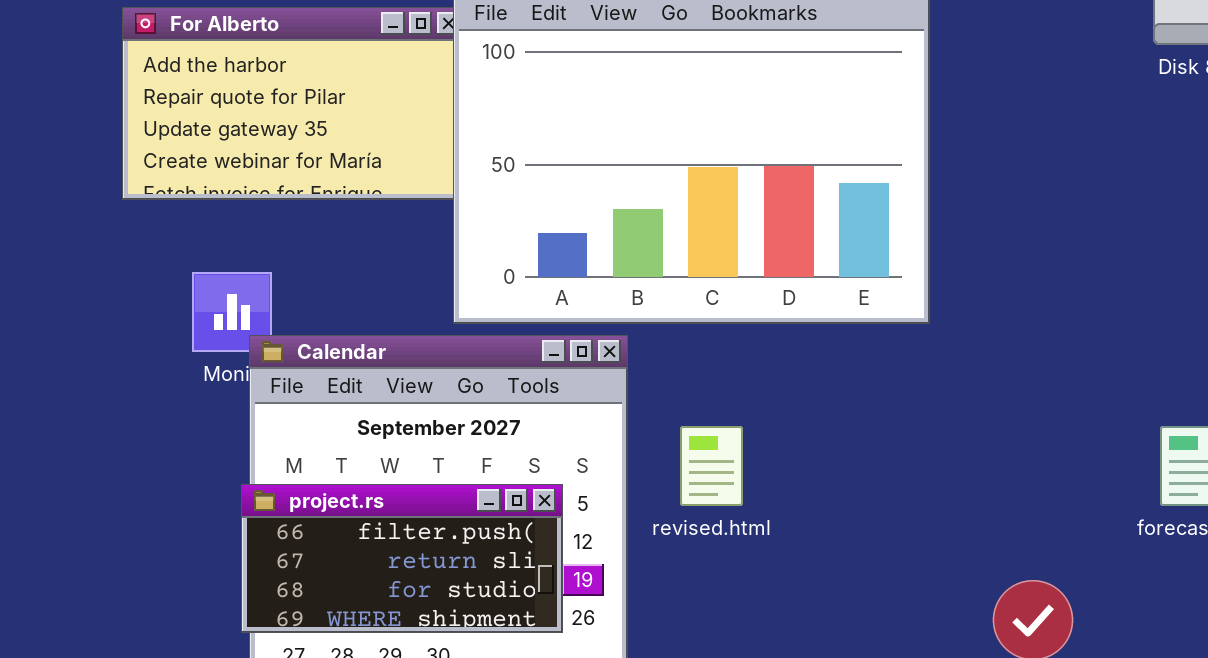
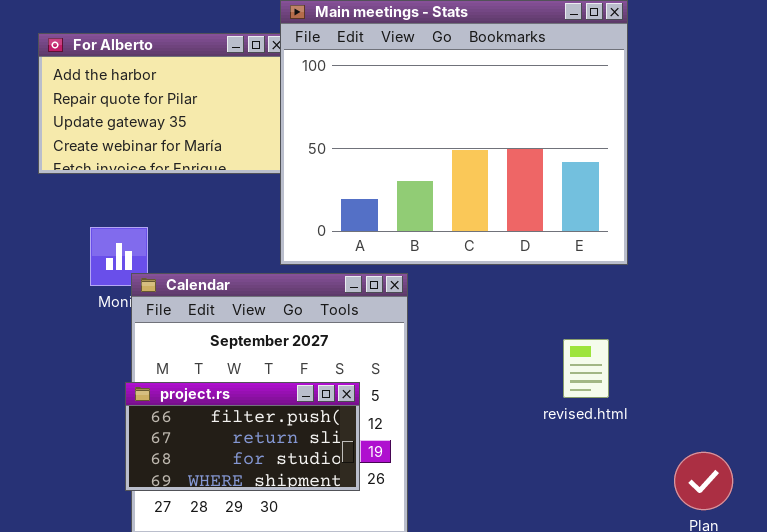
revised.html: [680,426,743,506] -> [563,339,609,398], moved

